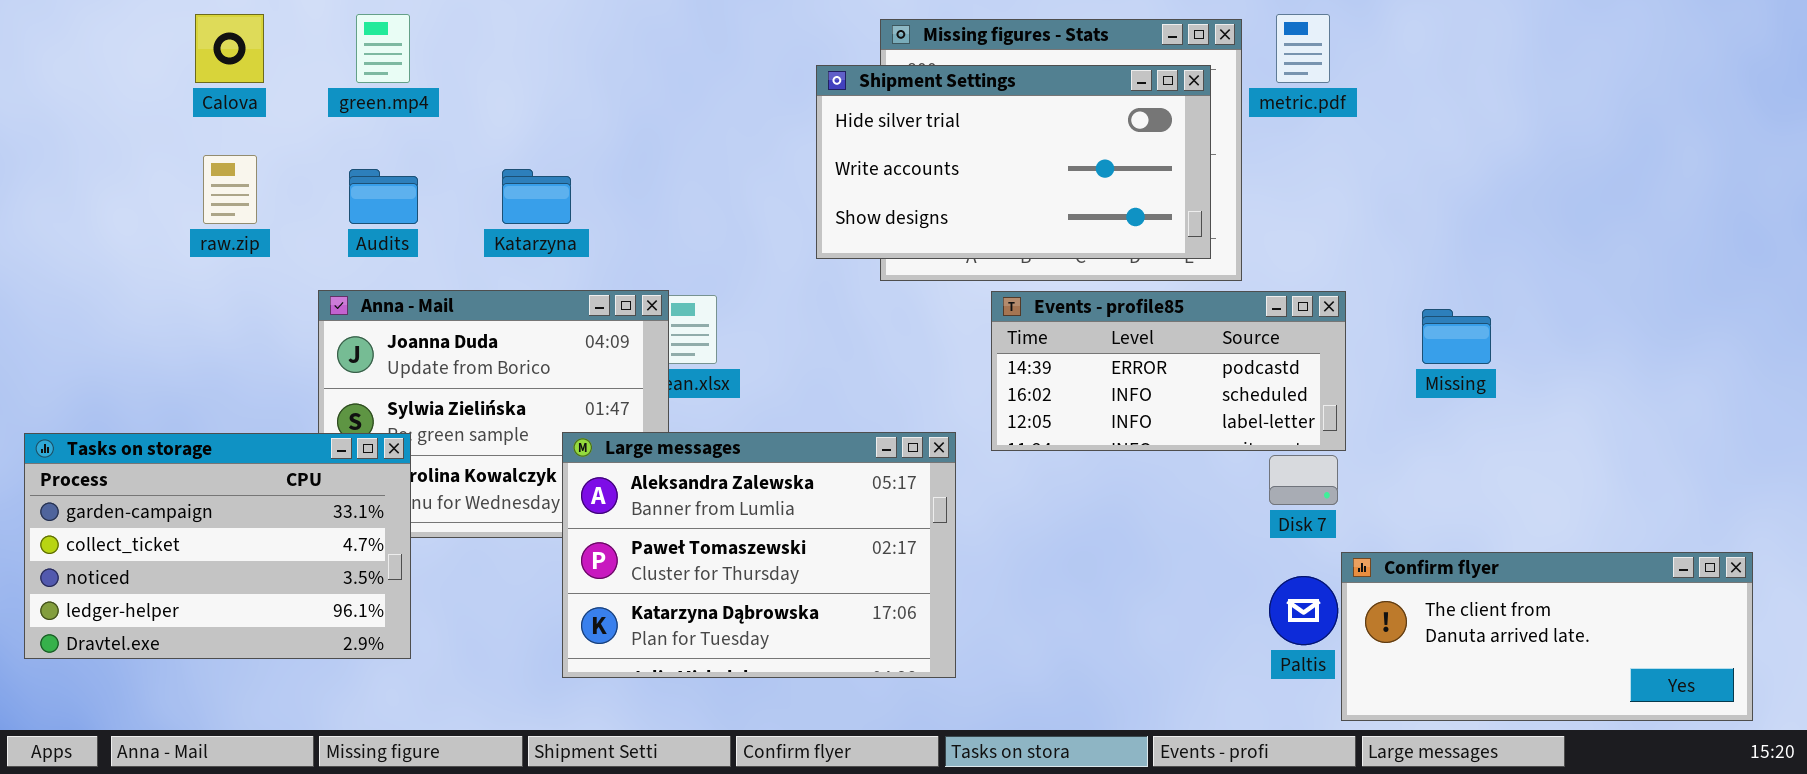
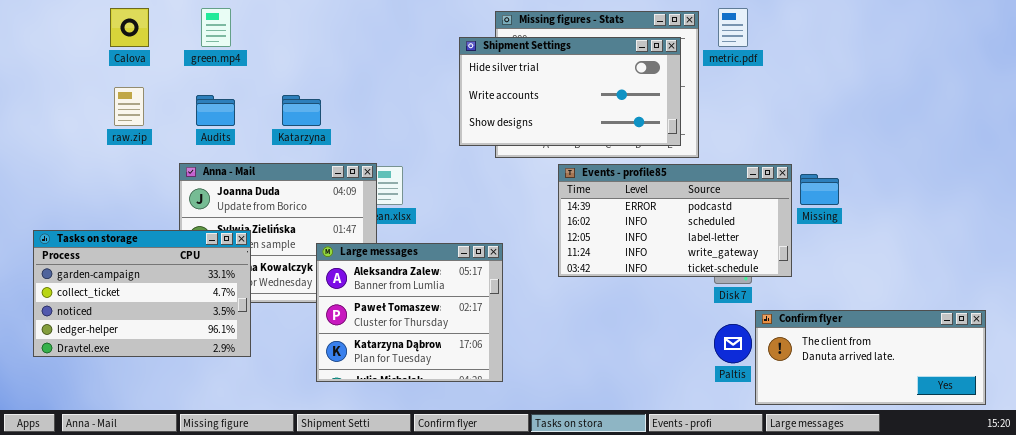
Events - profile85: [991,291,1346,451] -> [558,164,792,277], resized
Large messages: [562,432,956,678] -> [316,243,503,382], resized
Tasks on storage: [24,433,411,659] -> [33,230,251,357], moved

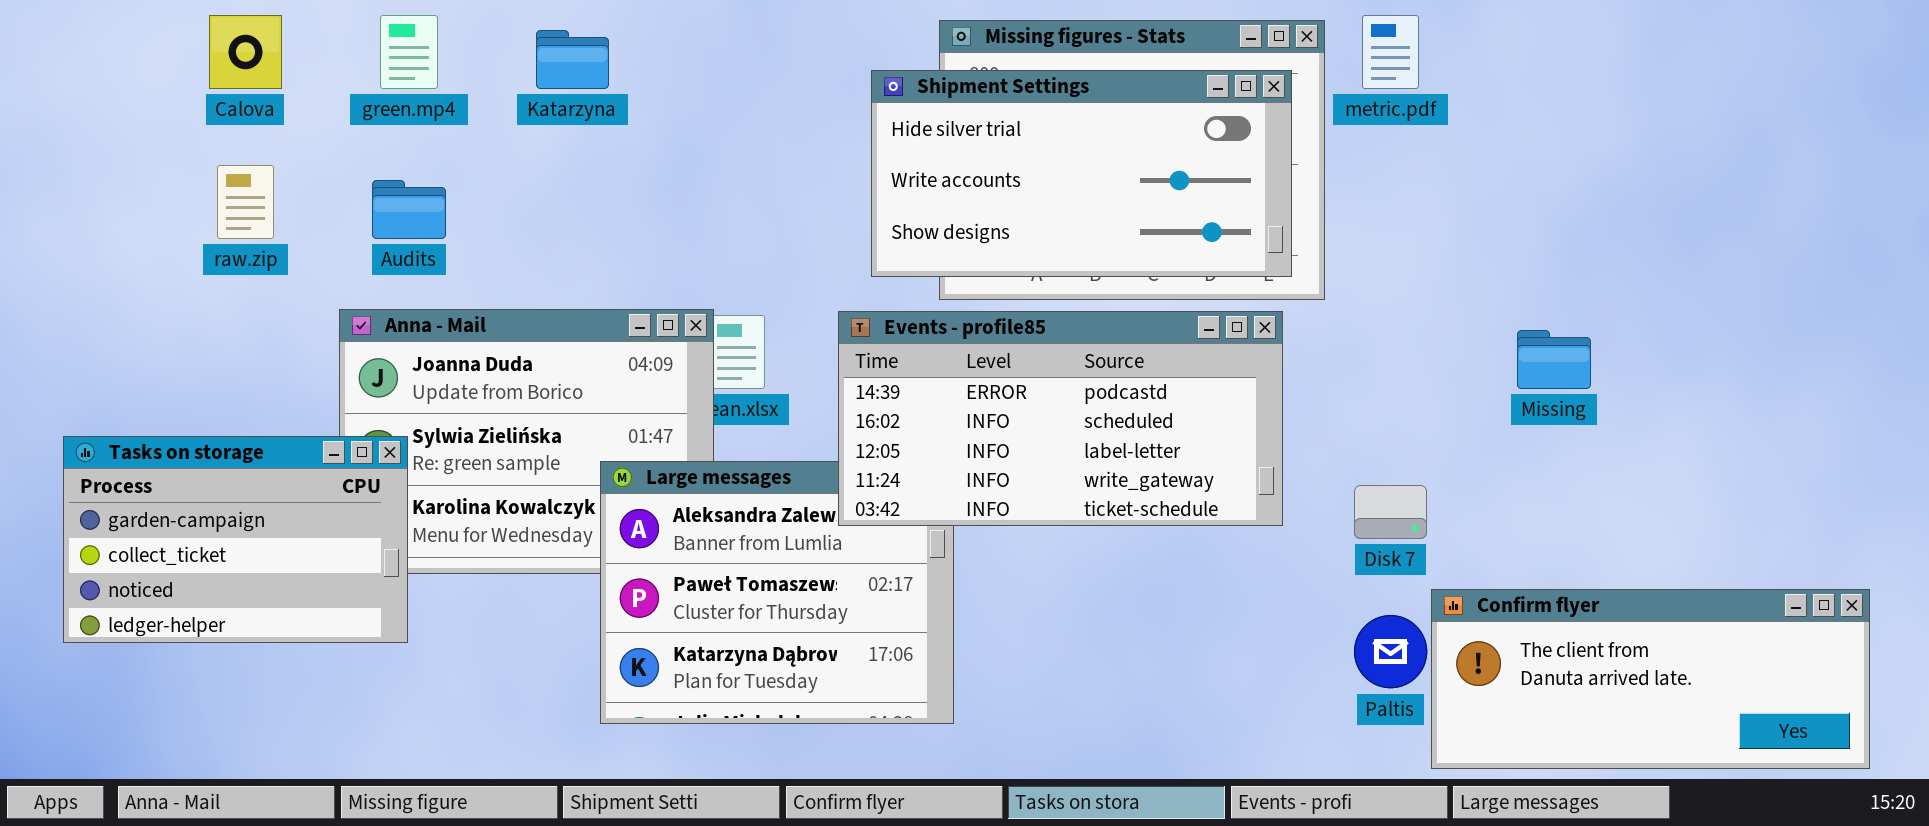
Katarzyna: [282,95,321,126] -> [536,30,609,89], moved
Events - profile85: [558,164,792,277] -> [838,311,1283,526], moved
Tasks on storage: [33,230,251,357] -> [63,436,408,643], resized

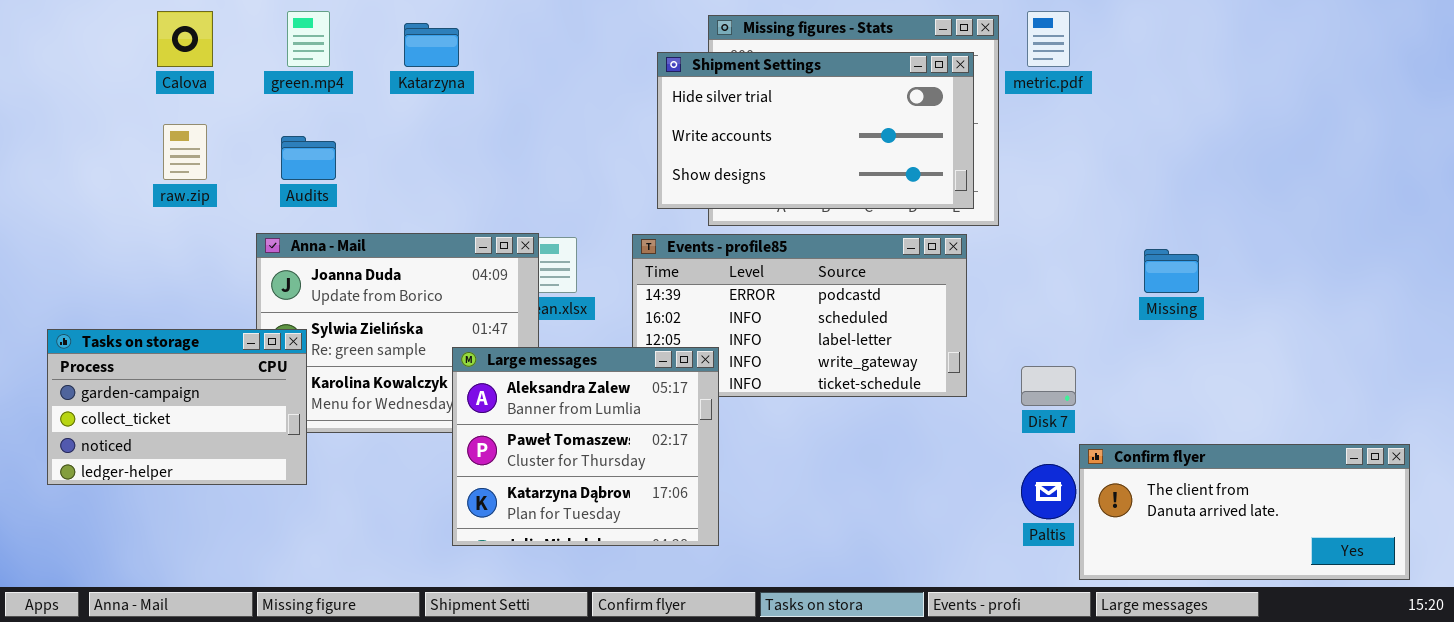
Large messages: [600,461,954,724] -> [452,347,719,546], raised

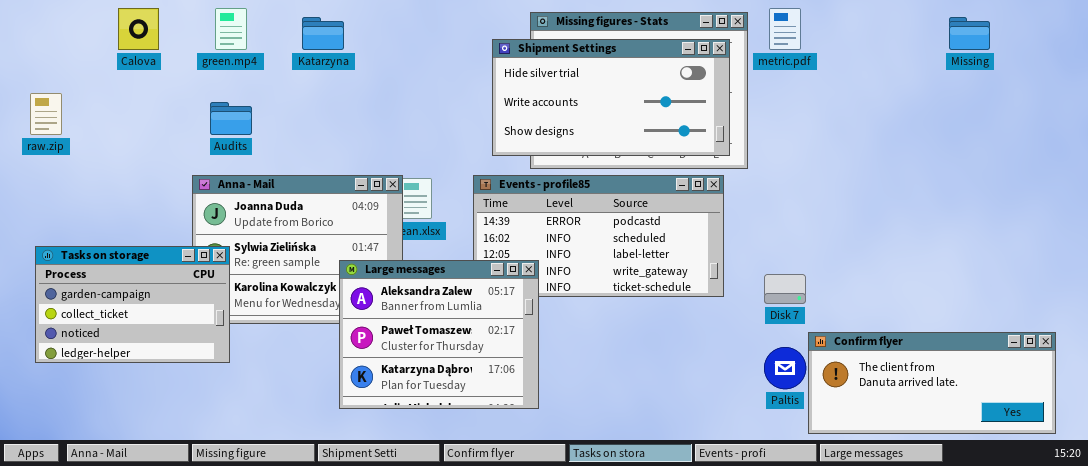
raw.zip: [163,124,207,180] -> [30,93,62,135], moved
Missing: [1144,249,1199,293] -> [949,17,990,50], moved

